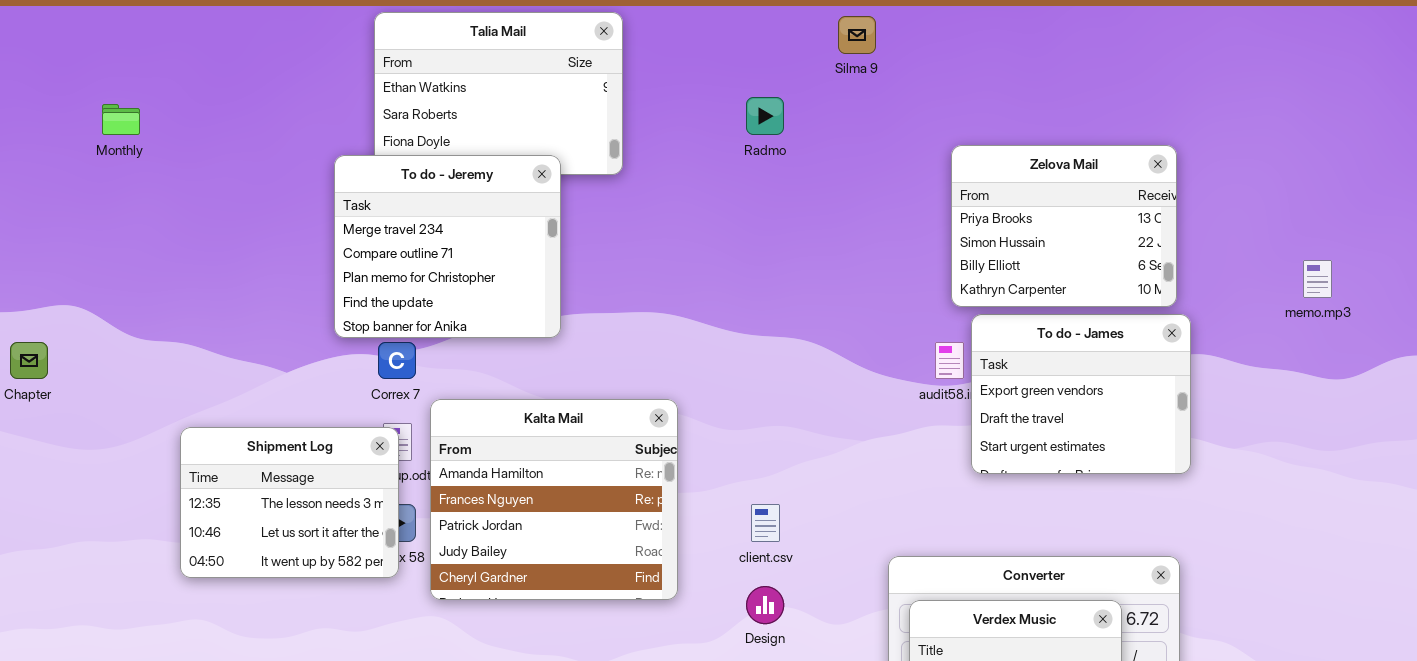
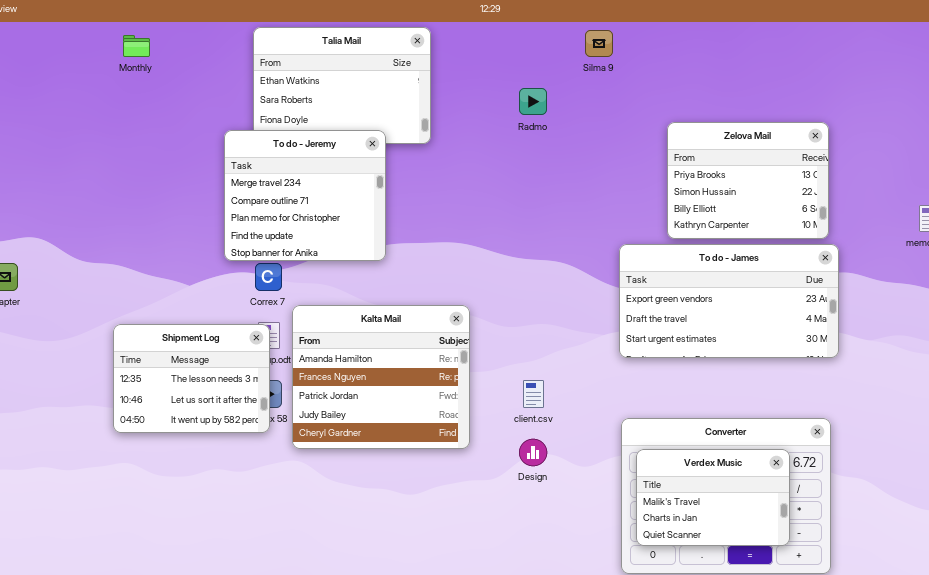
Monthly: [102,104,140,135] -> [123,35,150,57], moved
To do - James: [971,314,1191,474] -> [619,244,839,358], resized

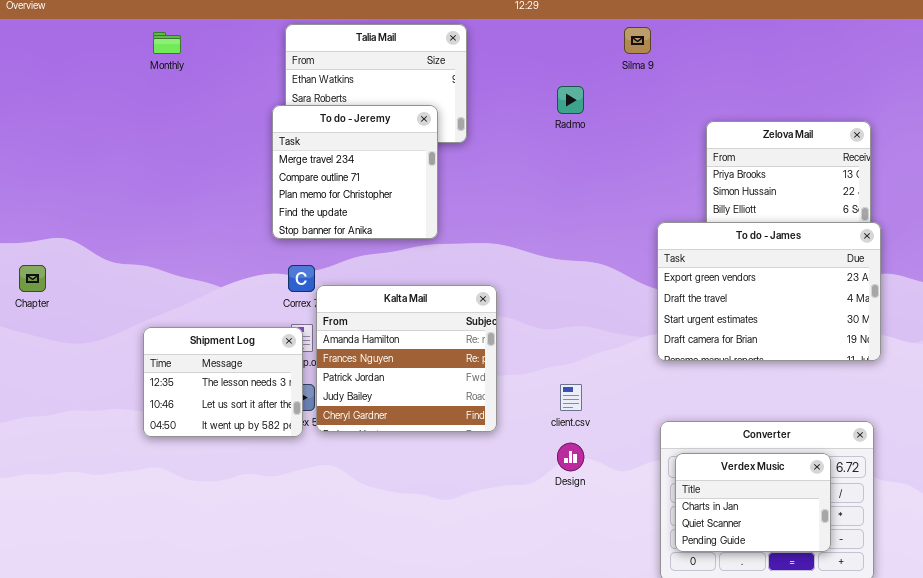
To do - Jeremy: [224,130,386,261] -> [272,105,438,239], moved
To do - James: [619,244,839,358] -> [657,222,881,361], resized
Kalta Mail: [292,305,470,449] -> [316,285,497,432], moved
Verdex Music: [636,449,790,546] -> [675,453,831,552], scrolled down 1 row

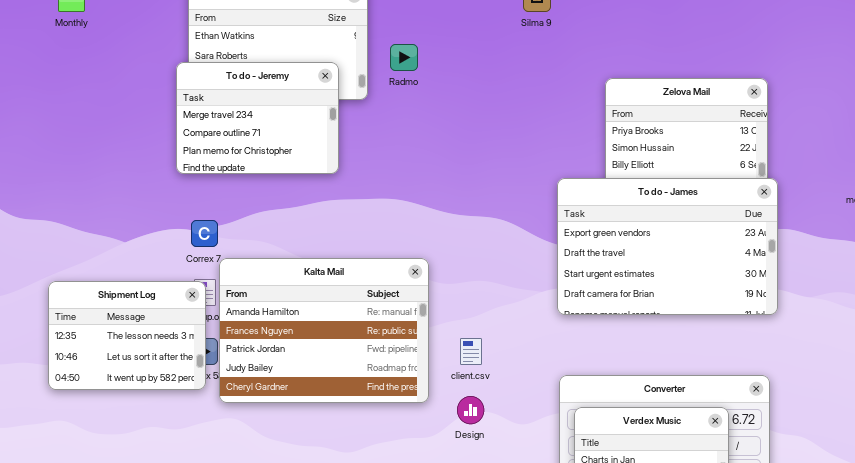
Radmo: [557,86,584,114] -> [390,44,418,71], moved
To do - Jeremy: [272,105,438,239] -> [176,62,339,174], resized
Kalta Mail: [316,285,497,432] -> [219,258,429,403], moved, resized

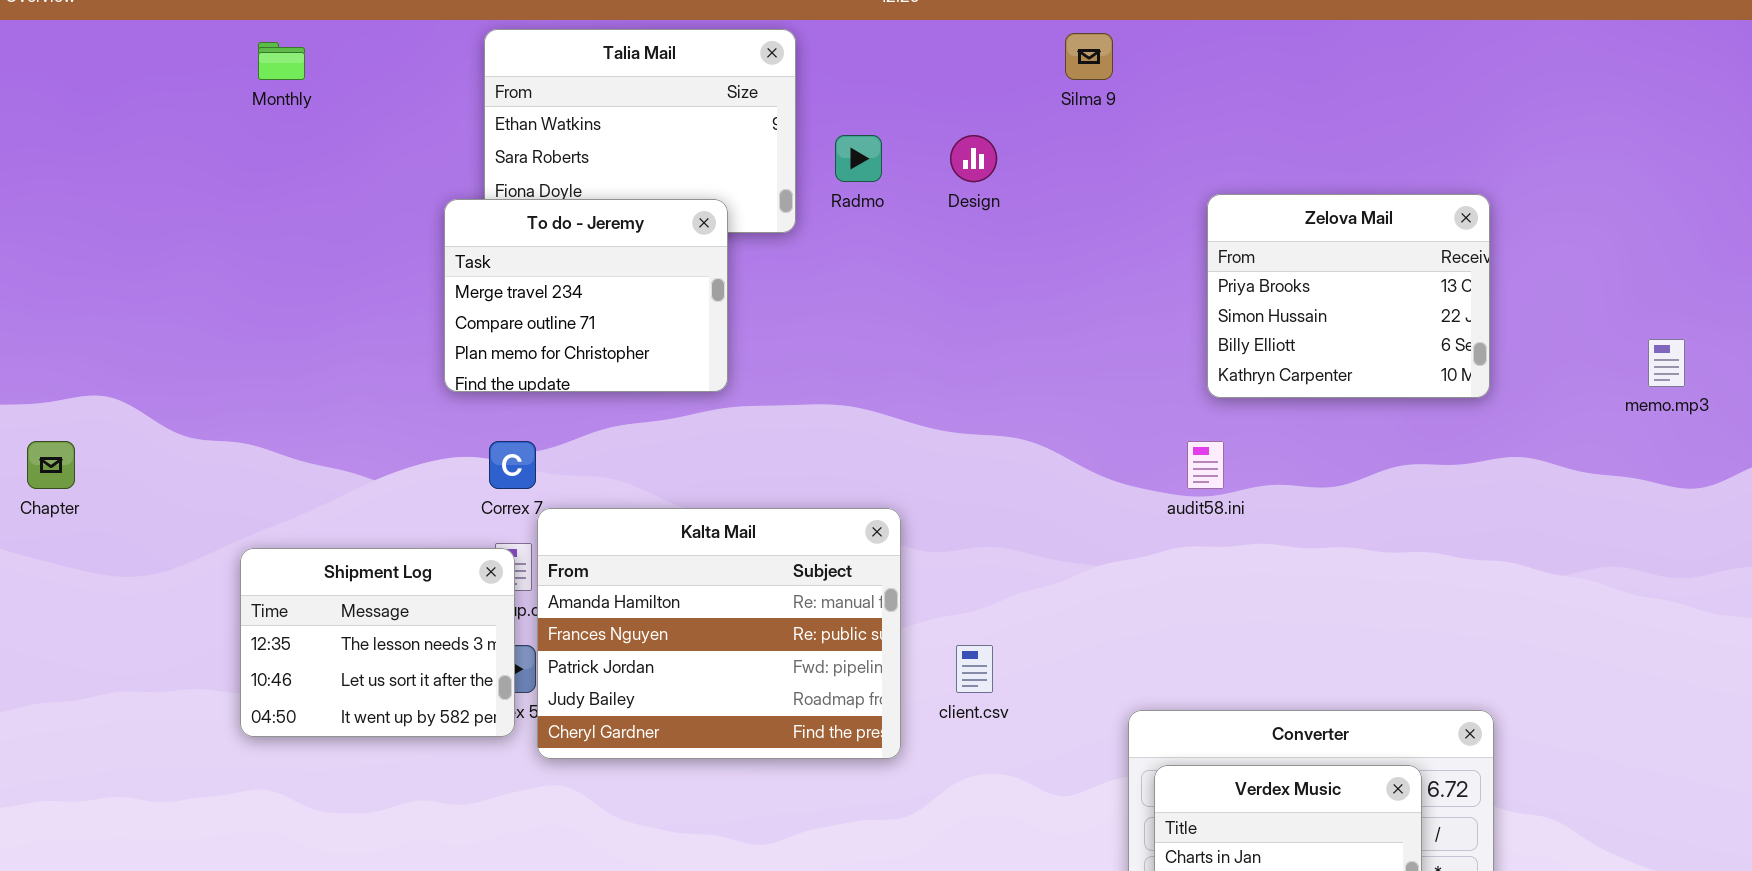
To do - Jeremy: [176,62,339,174] -> [444,199,728,392], moved
To do - James: [557,178,778,315] -> none, closed
Design: [457,396,484,424] -> [950,135,997,182], moved

